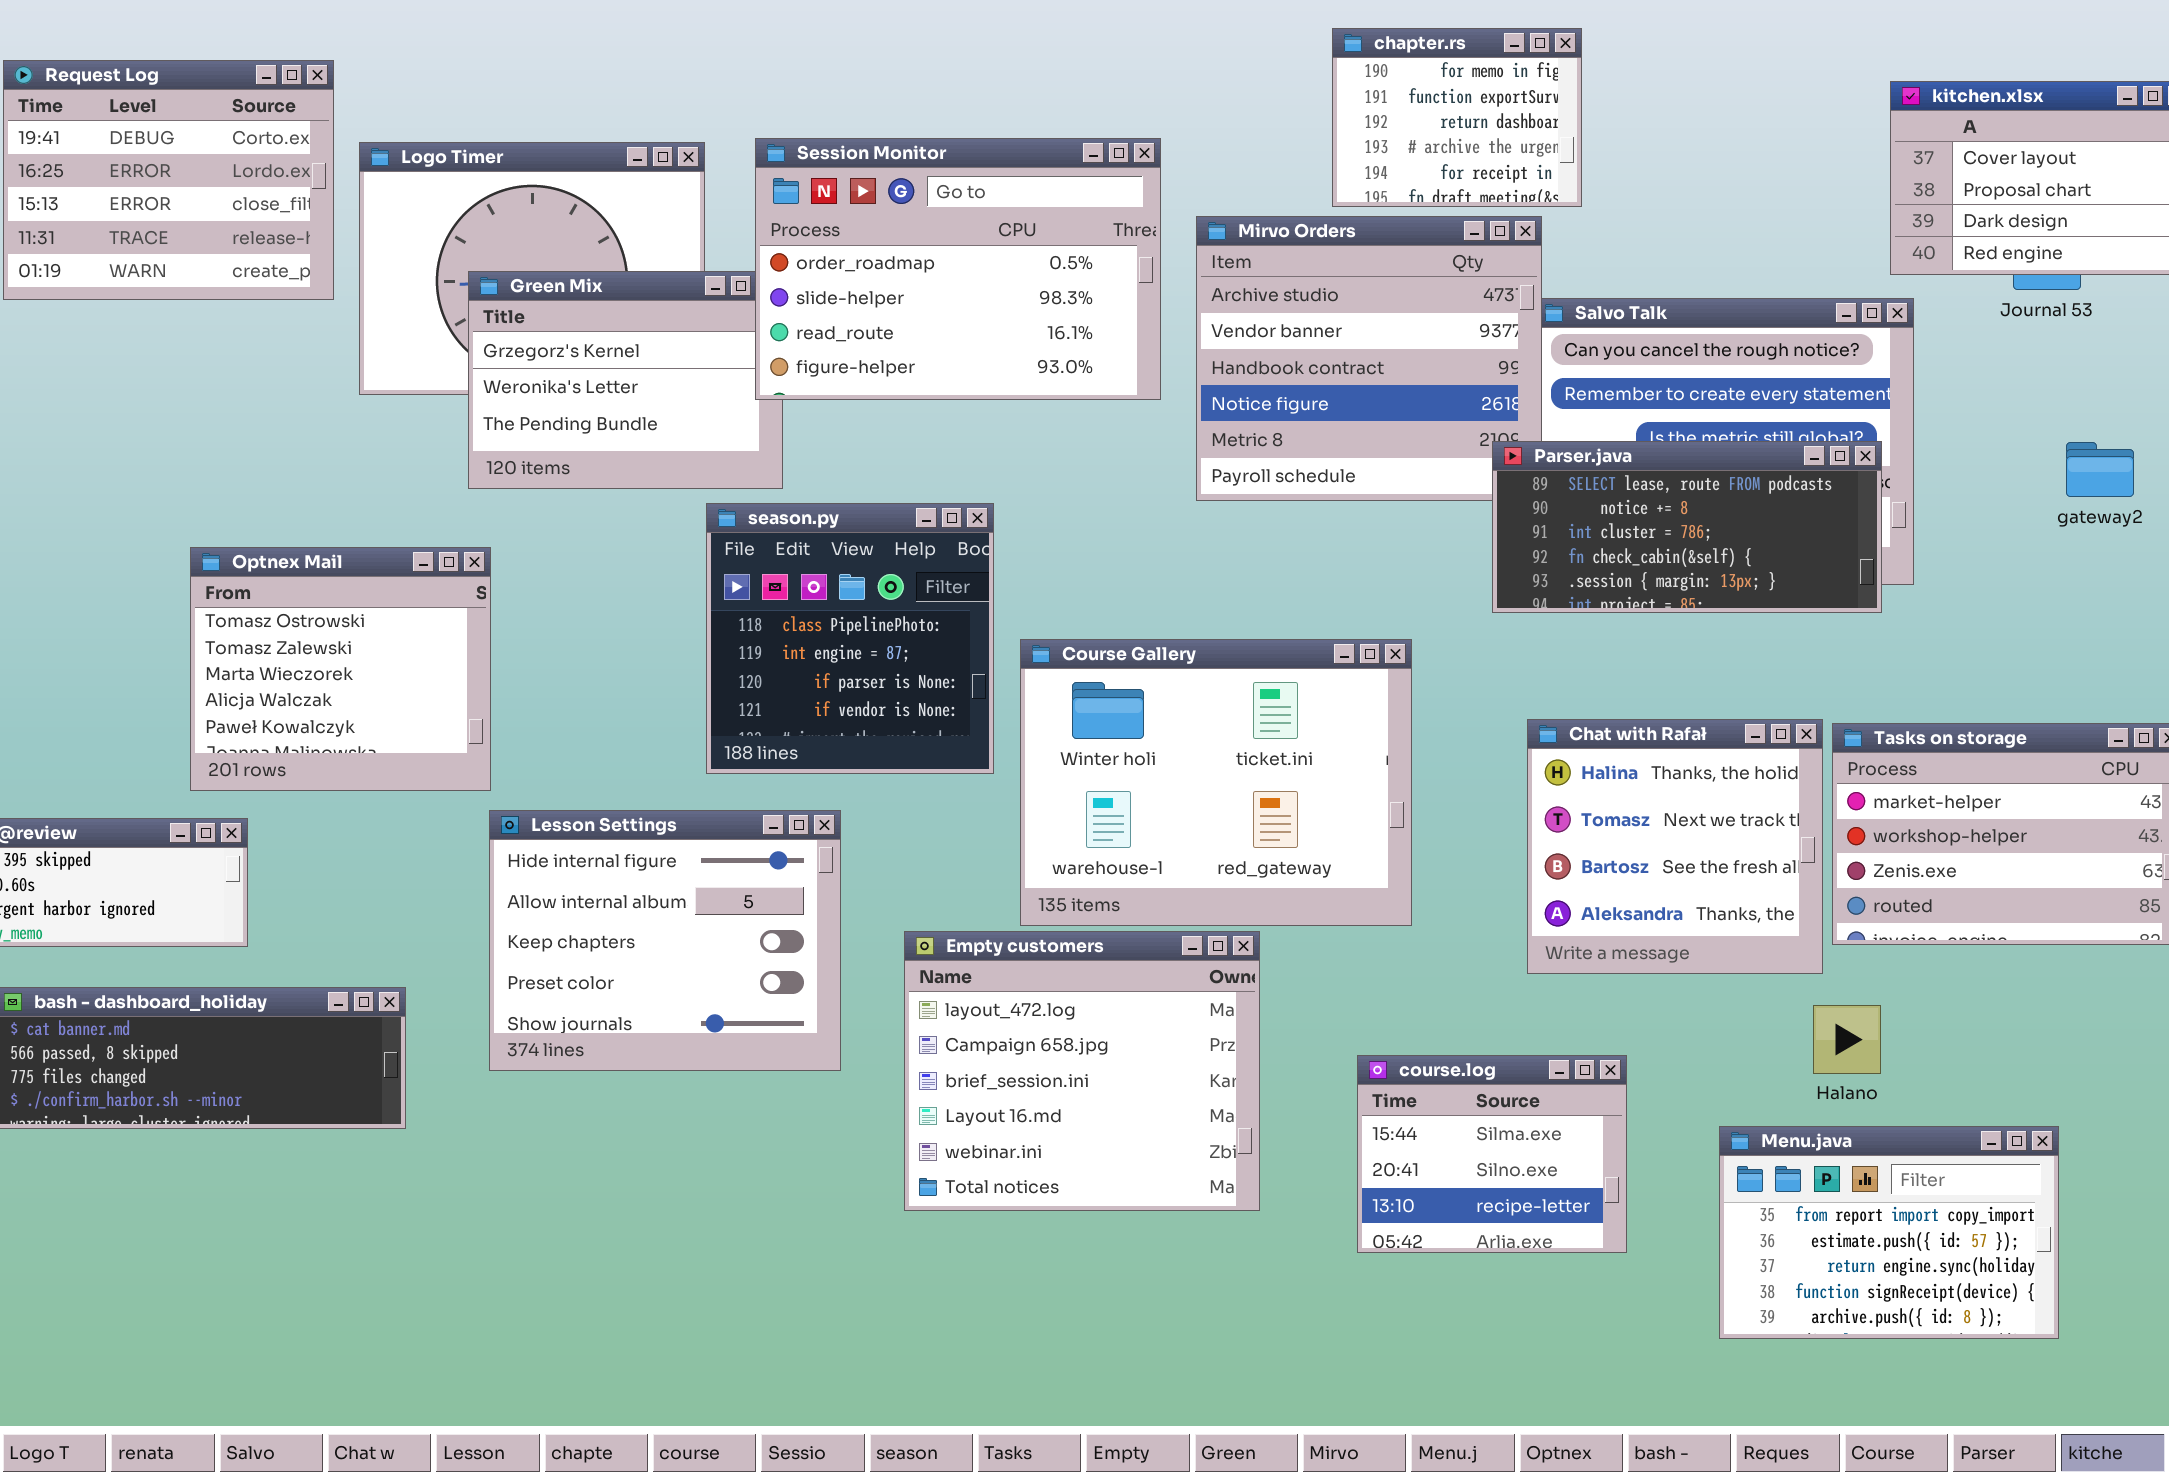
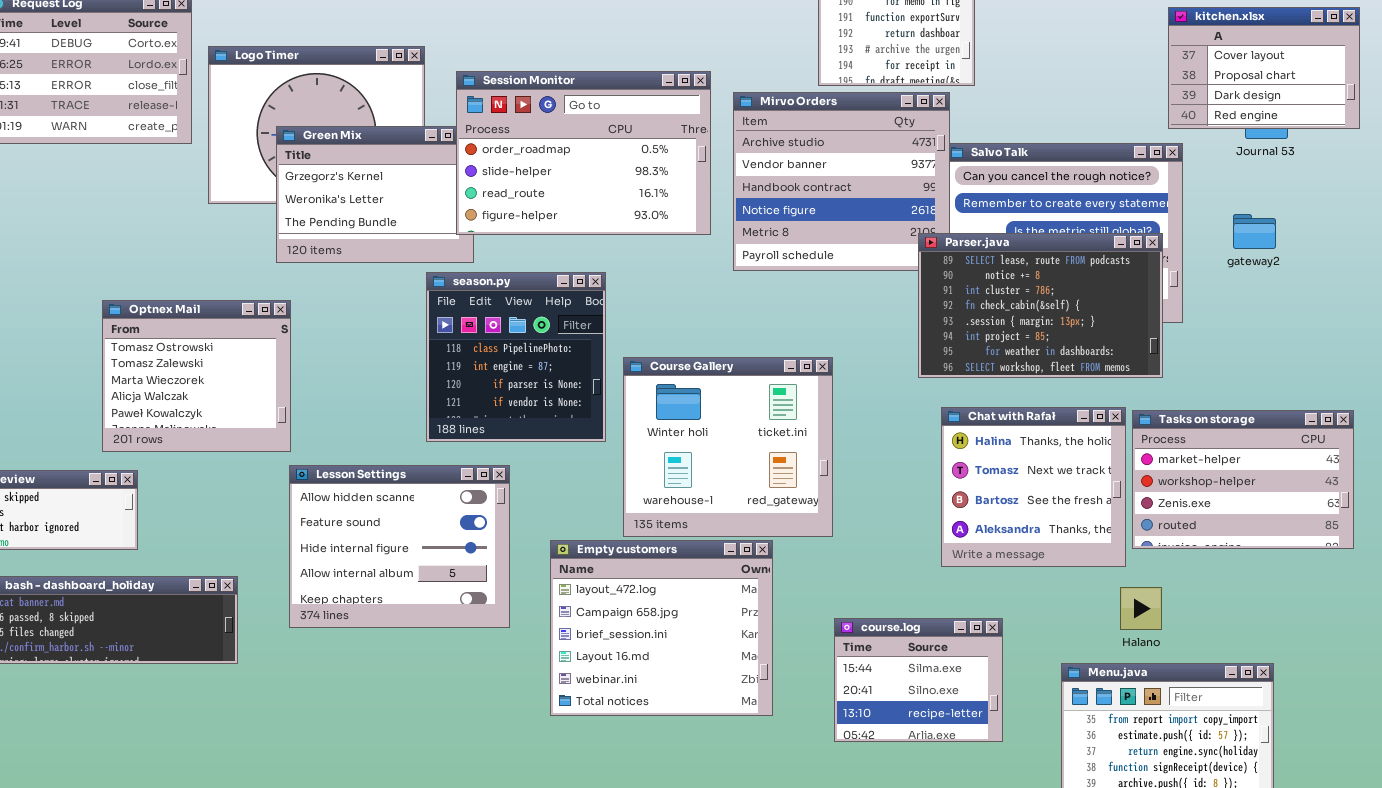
Session Monitor: [755,138,1161,400] -> [456,71,711,235], moved
Parser.java: [1492,441,1882,613] -> [918,233,1163,378], resized
gateway2: [2066,442,2134,497] -> [1233,214,1276,249], moved
Course Gallery: [1020,639,1412,926] -> [623,357,833,537], resized
Lesson Settings: [489,810,841,1071] -> [289,465,510,628], scrolled up 2 rows

